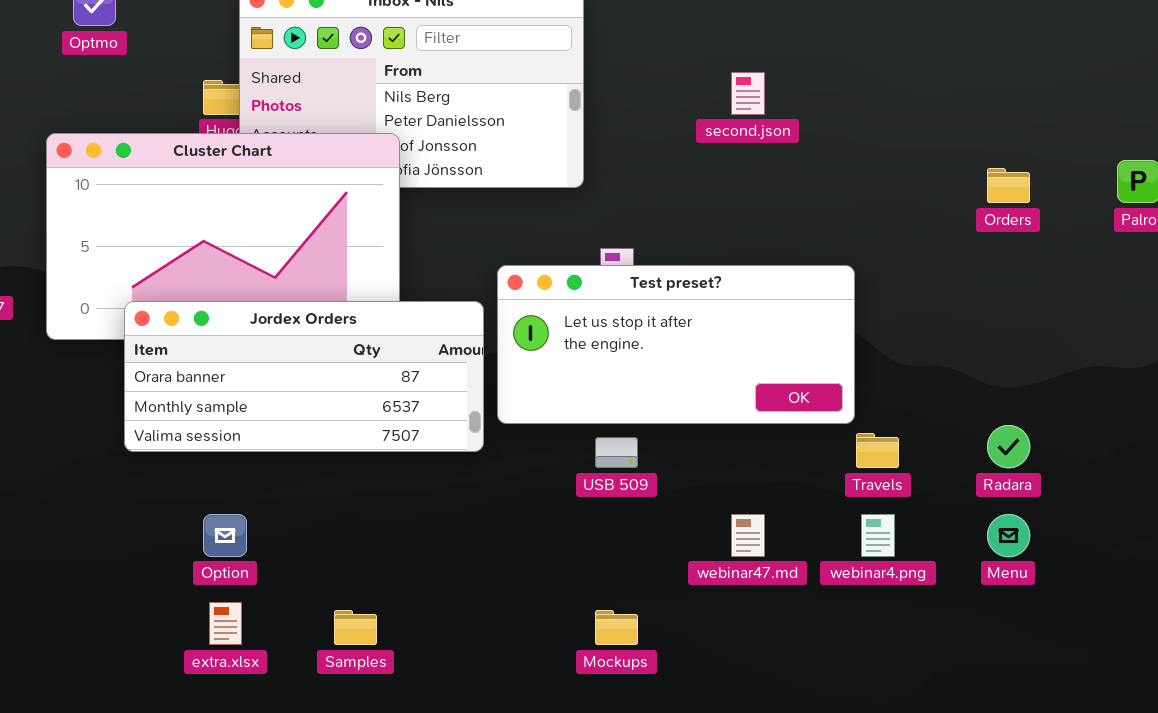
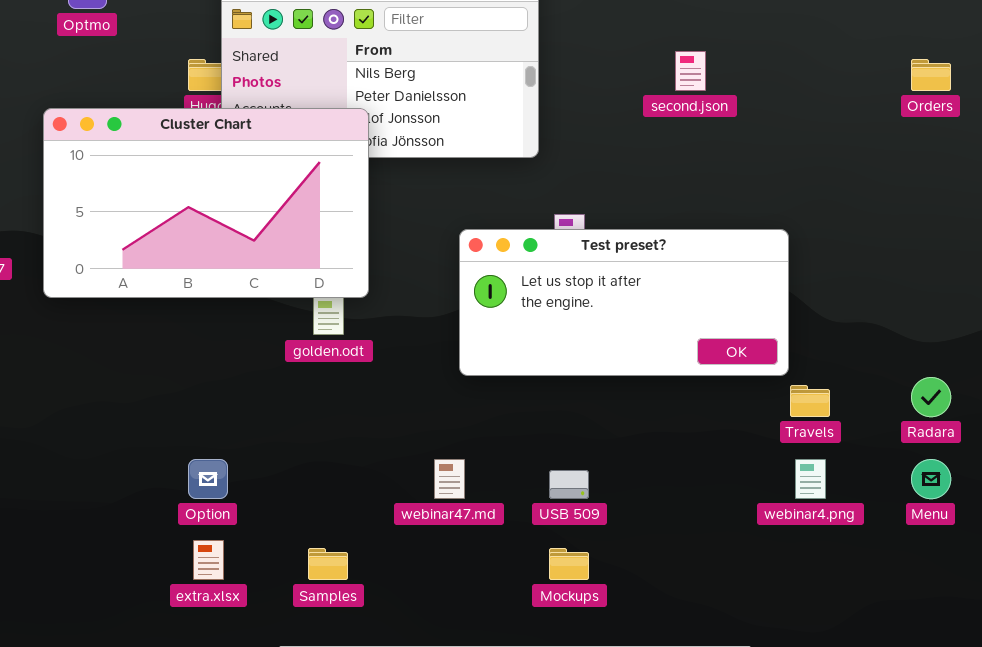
Orders: [987,168,1030,203] -> [911,59,951,91], moved
Jordex Orders: [124,301,484,452] -> none, closed
USB 509: [595,437,638,468] -> [549,470,589,499], moved
webinar47.md: [731,514,765,557] -> [434,459,465,499], moved

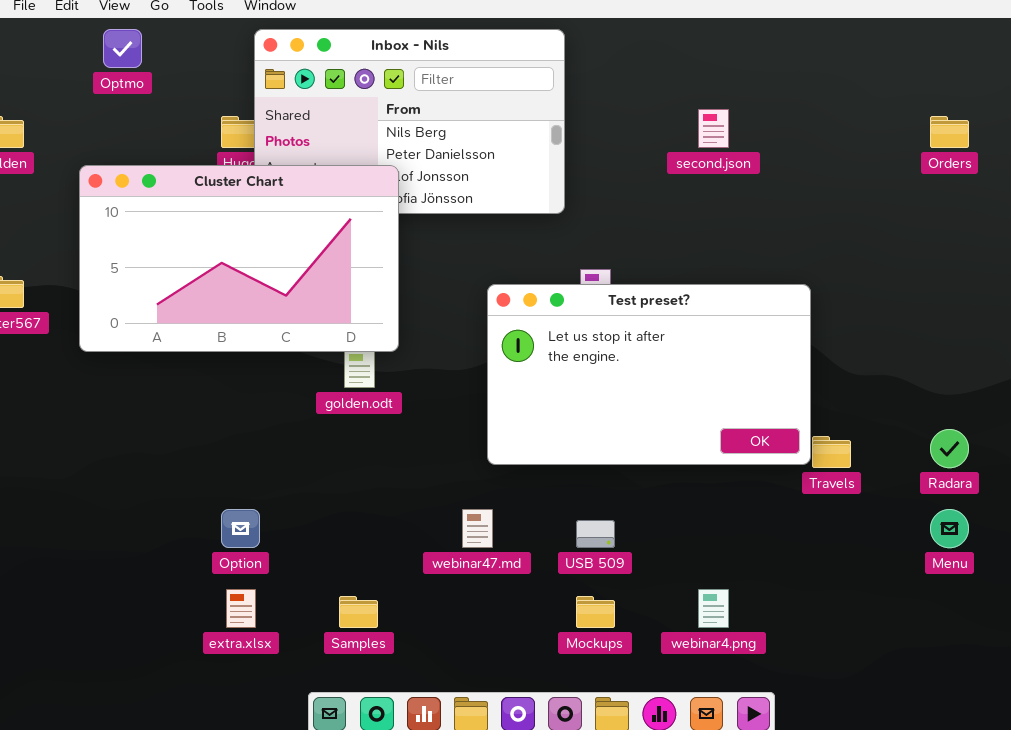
Test preset?: [459,229,789,376] -> [487,284,811,465], resized
webinar4.png: [795,459,826,499] -> [698,589,729,628], moved

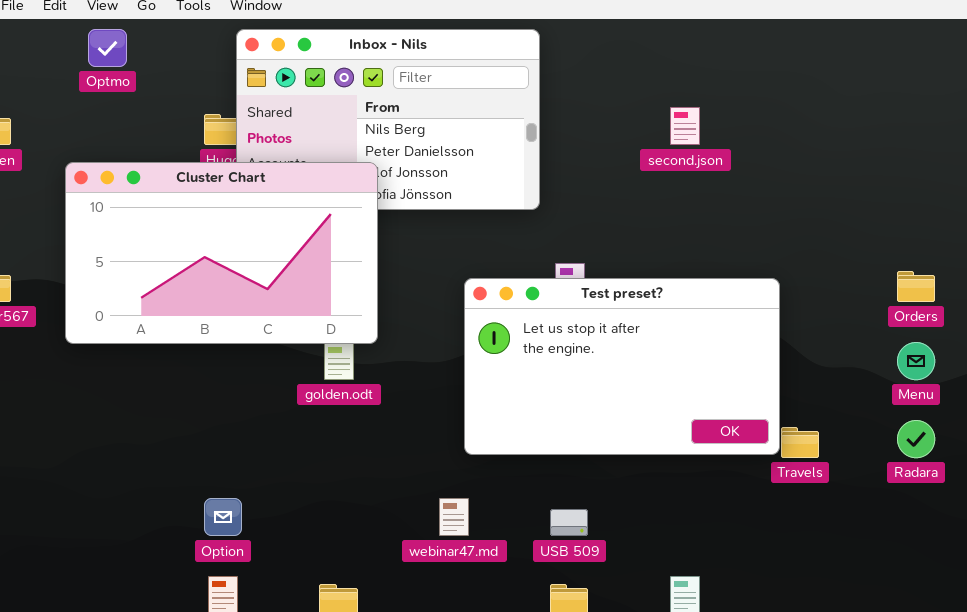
Orders: [930,116,969,148] -> [897,271,935,302], moved
Menu: [930,509,969,548] -> [897,342,935,380], moved

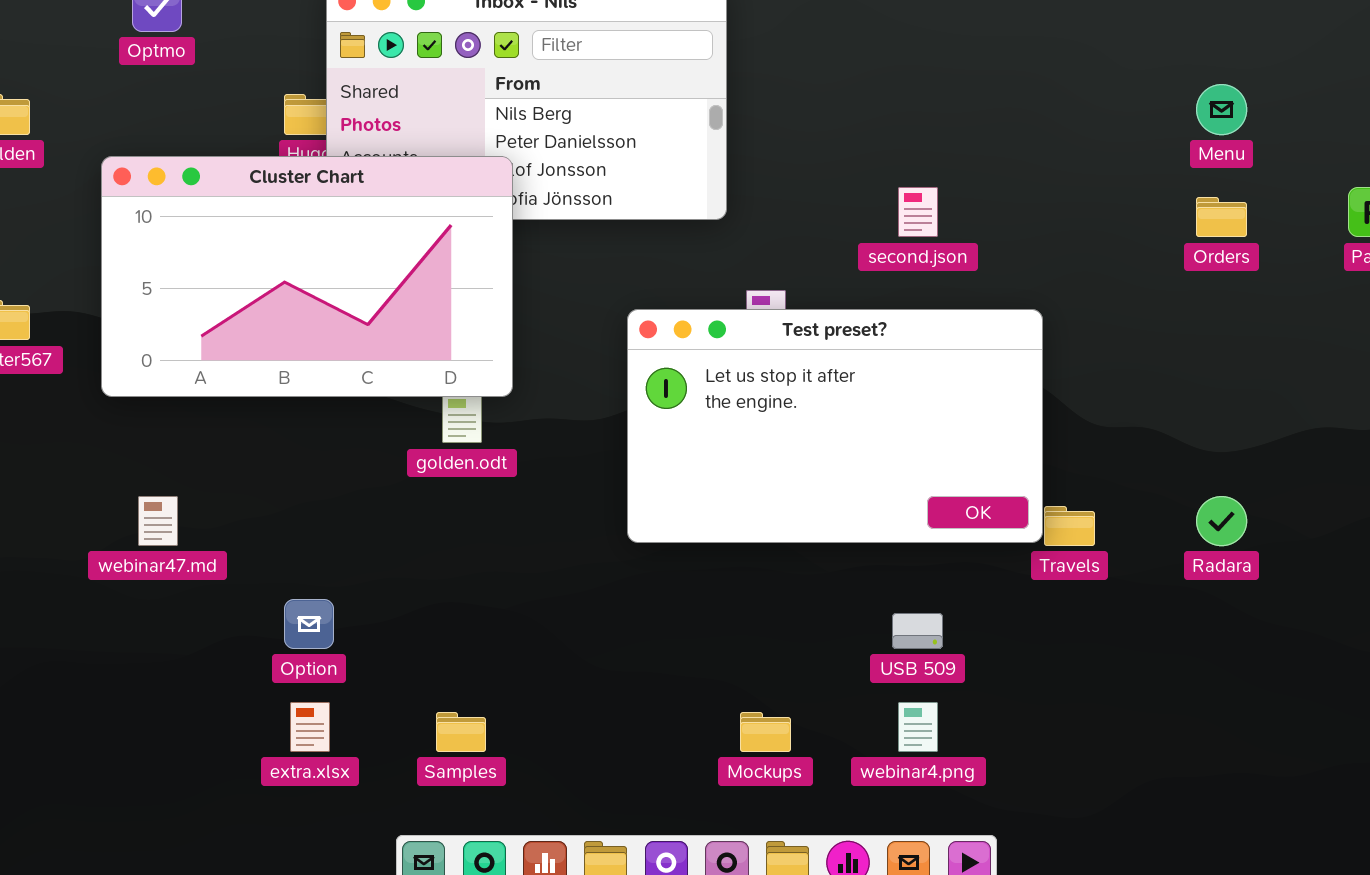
second.json: [670,107,700,145] -> [898,187,938,237], moved
Orders: [897,271,935,302] -> [1196,197,1247,237], moved
Menu: [897,342,935,380] -> [1196,84,1247,135], moved
webinar47.md: [439,498,469,536] -> [138,496,178,546], moved
USB 509: [550,509,588,536] -> [892,613,943,649], moved

